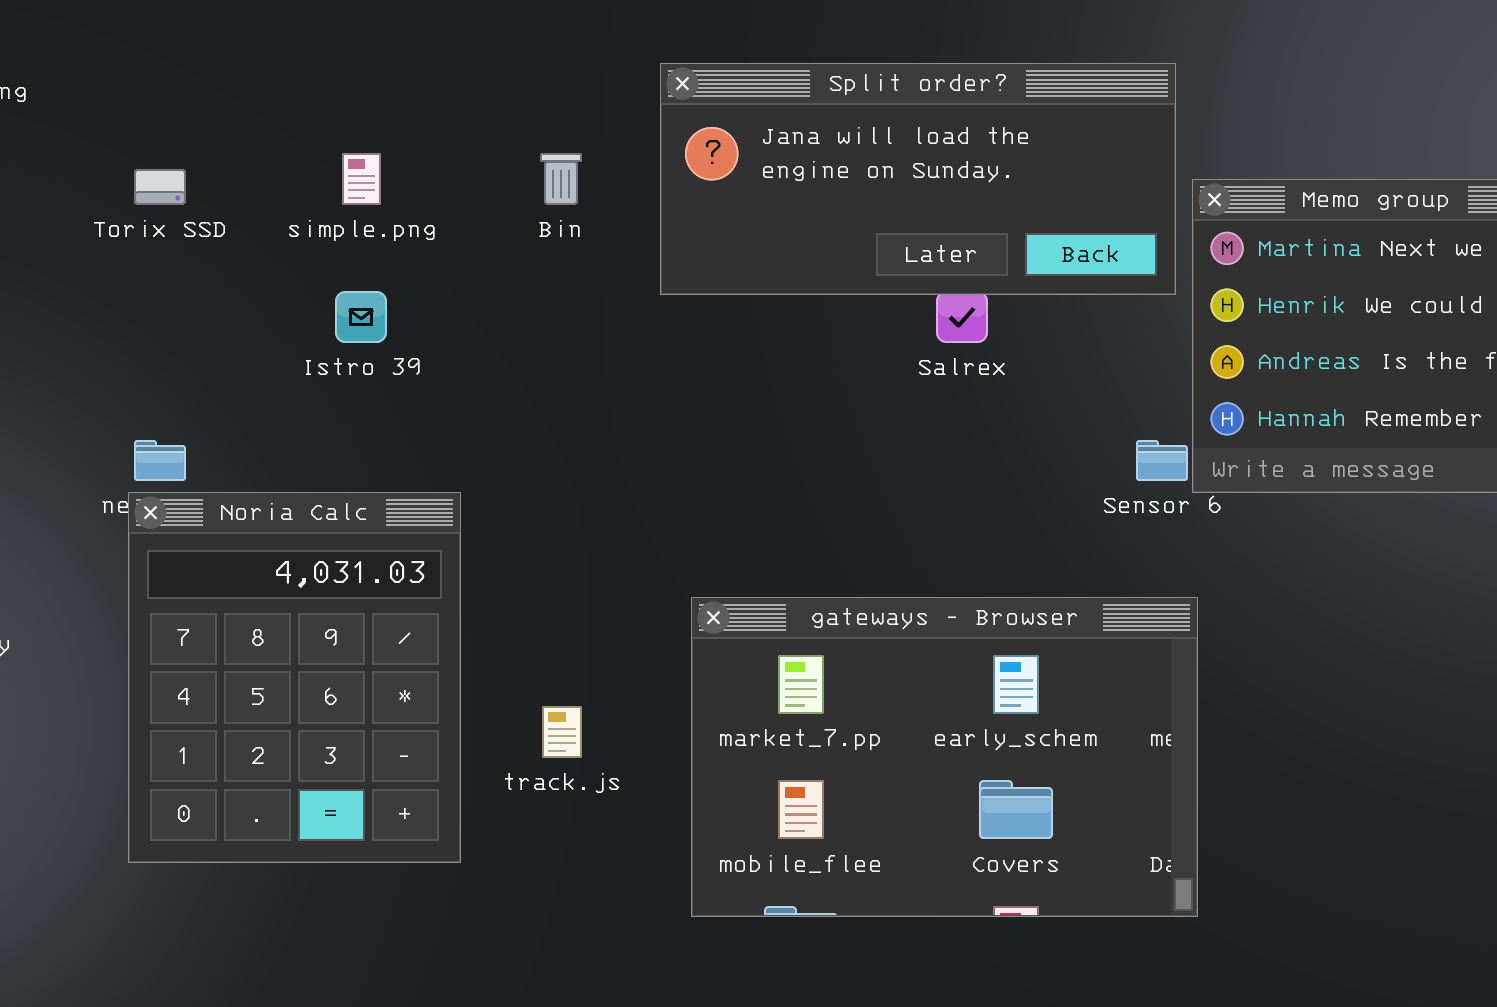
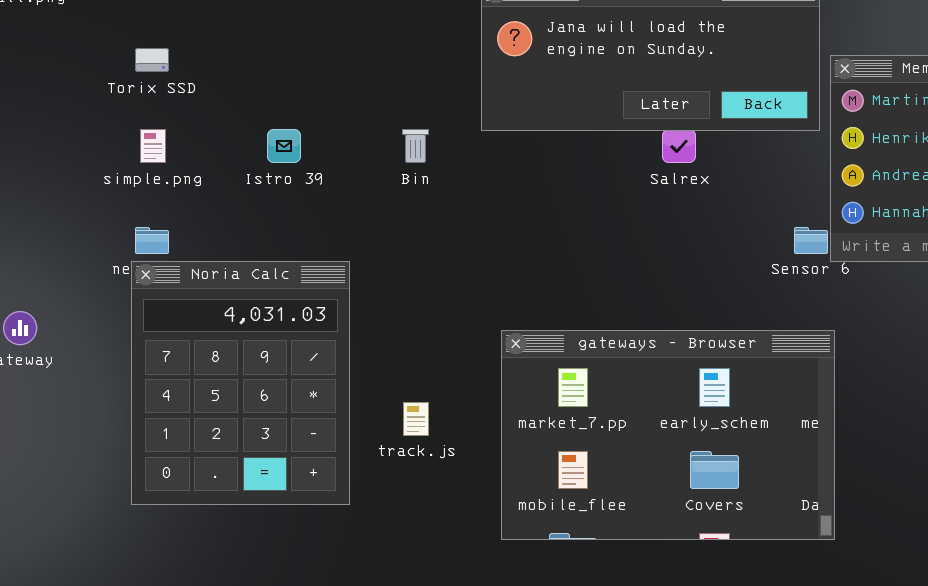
simple.png: [342,153,381,205] -> [140,129,166,163], moved
Bin: [540,153,582,205] -> [402,129,429,163], moved

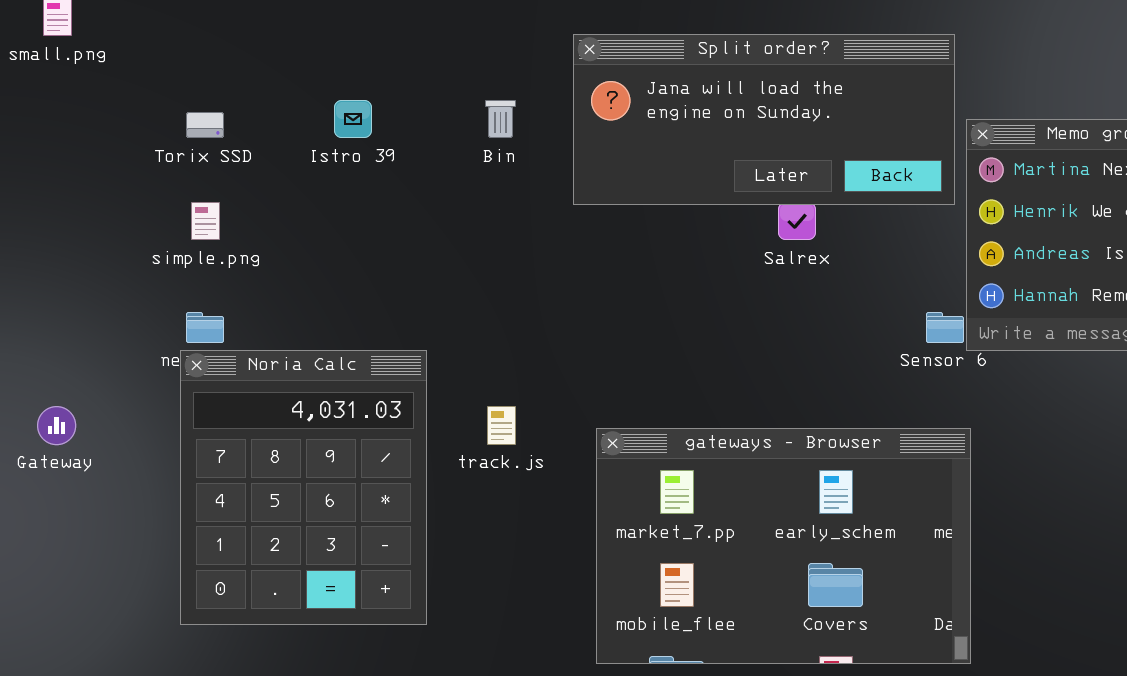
Istro 39: [267,129,301,163] -> [334,100,372,138], moved
Bin: [402,129,429,163] -> [485,100,516,138], moved
track.js: [403,402,429,436] -> [487,406,516,445], moved

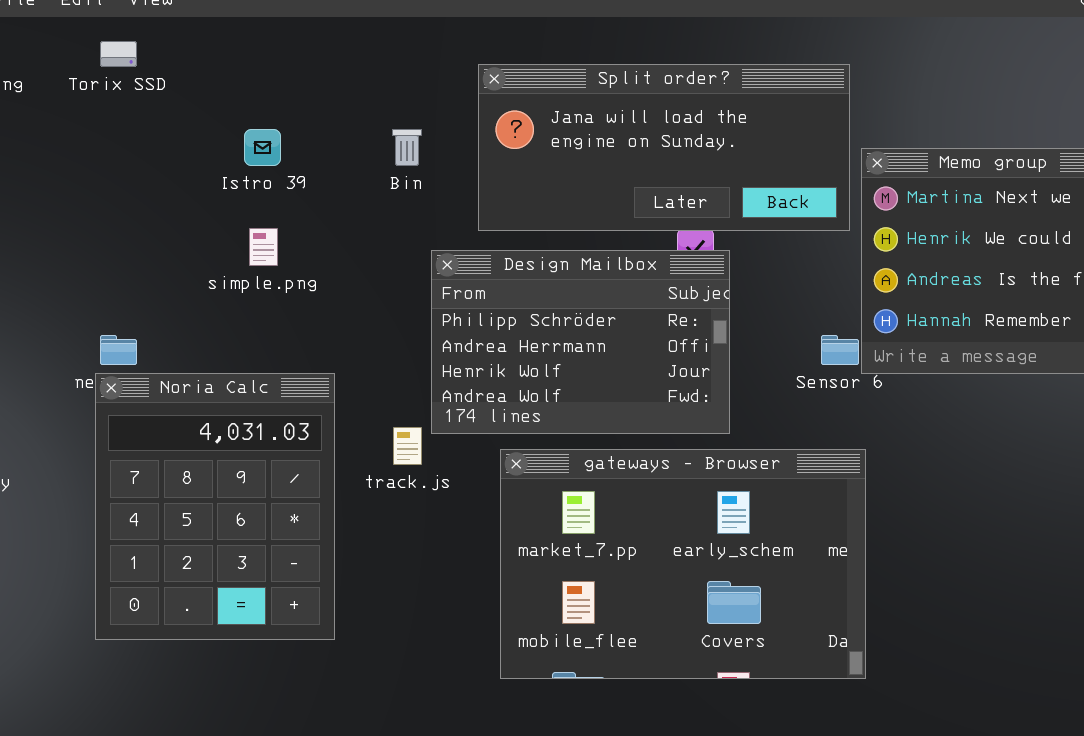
Torix SSD: [186,112,224,138] -> [100,41,137,67], moved
simple.png: [191,202,220,240] -> [249,228,278,266], moved
Design Mailbox: none -> [431,250,730,434], opened

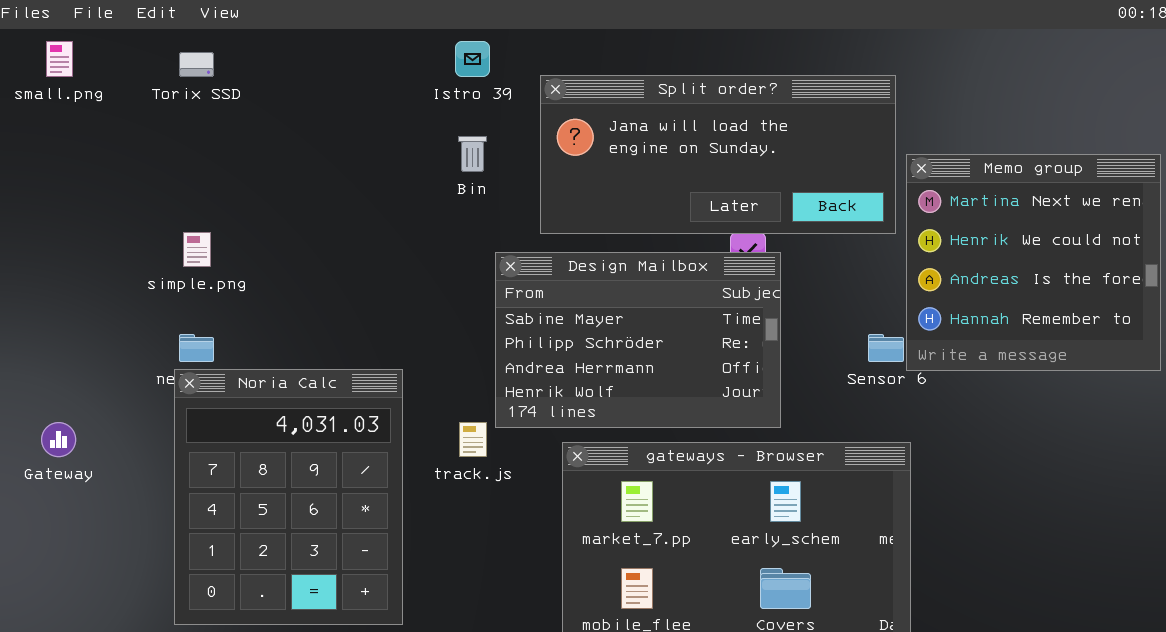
Istro 39: [244,129,281,166] -> [455,41,490,77], moved
simple.png: [249,228,278,266] -> [183,232,211,267], moved
Design Mailbox: [431,250,730,434] -> [495,252,781,428], scrolled up 1 row

